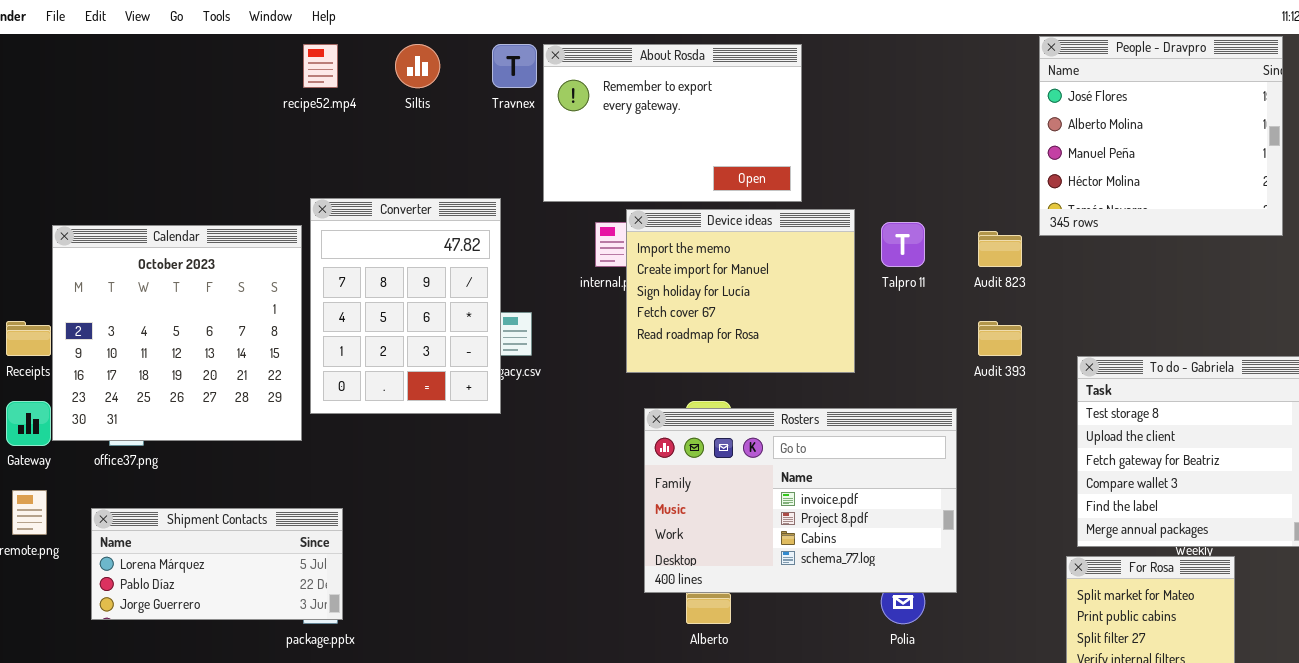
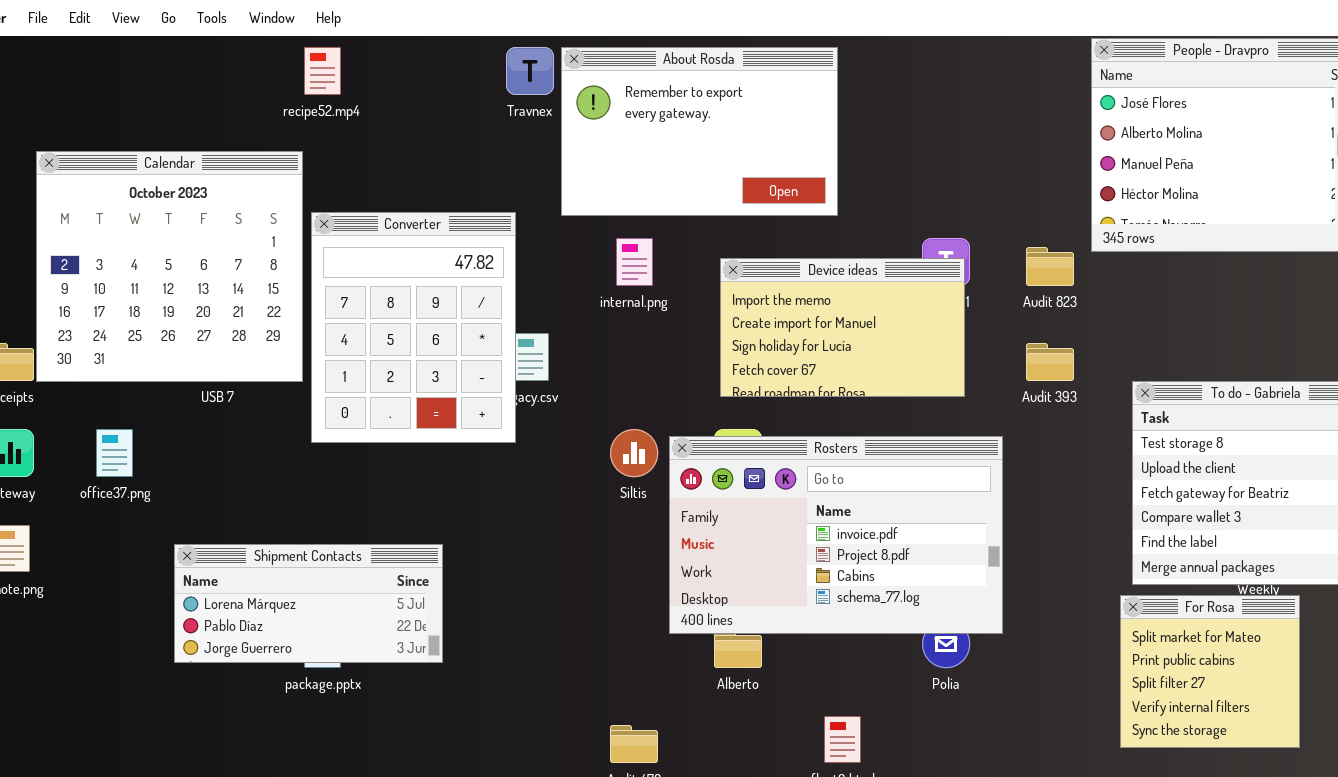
Siltis: [395,44,440,88] -> [610,429,658,477], moved
Device ideas: [626,209,855,373] -> [720,258,965,397], moved, resized
Calendar: [52,225,302,441] -> [36,151,303,382], moved
Shipment Contacts: [91,508,343,620] -> [174,544,443,663], moved

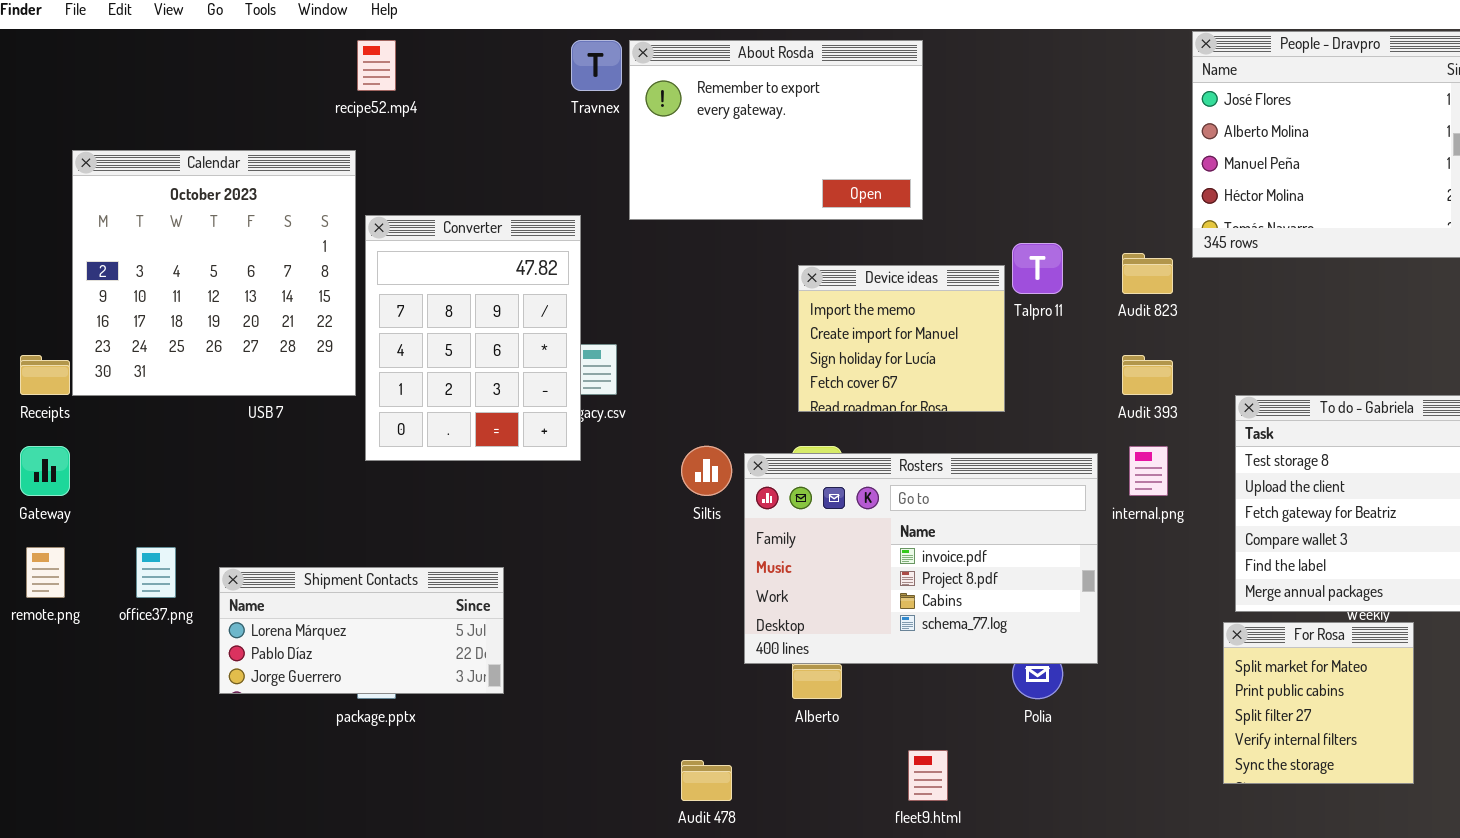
internal.png: [616,238,653,286] -> [1129,446,1168,496], moved
Device ideas: [720,258,965,397] -> [798,265,1005,412], resized
office37.png: [96,429,133,477] -> [136,547,176,598], moved

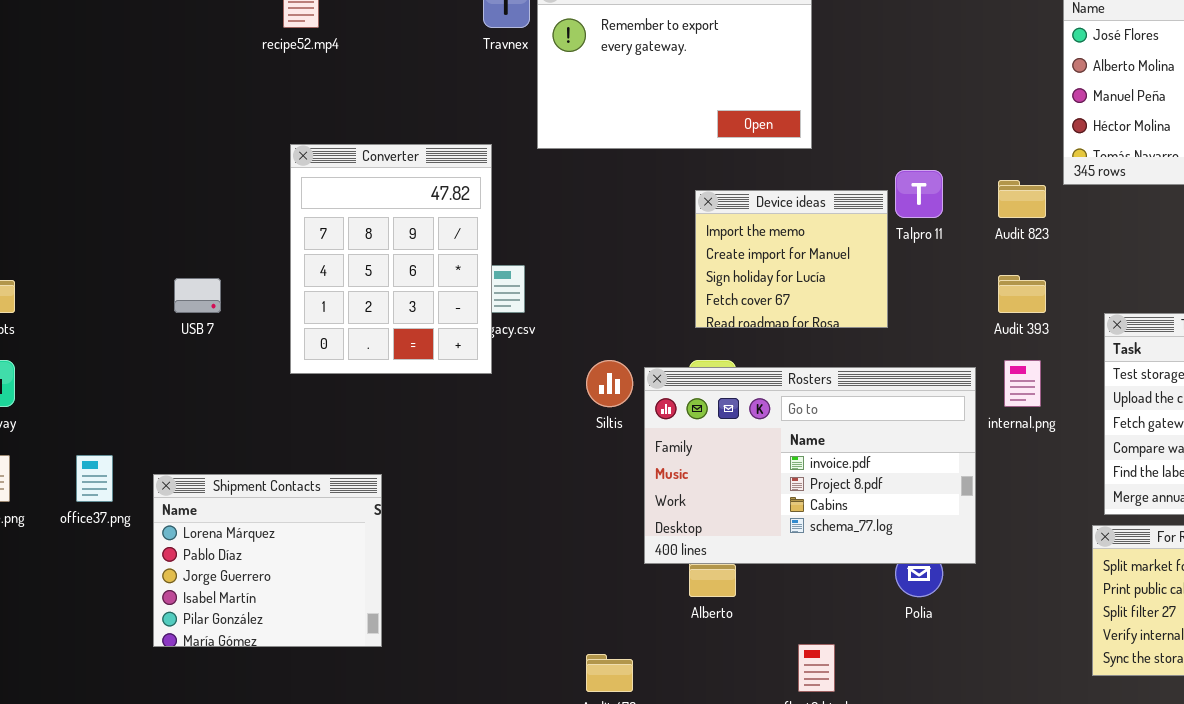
Calendar: [72,150,356,396] -> none, closed
Shipment Contacts: [219,567,504,694] -> [153,474,382,647], resized

